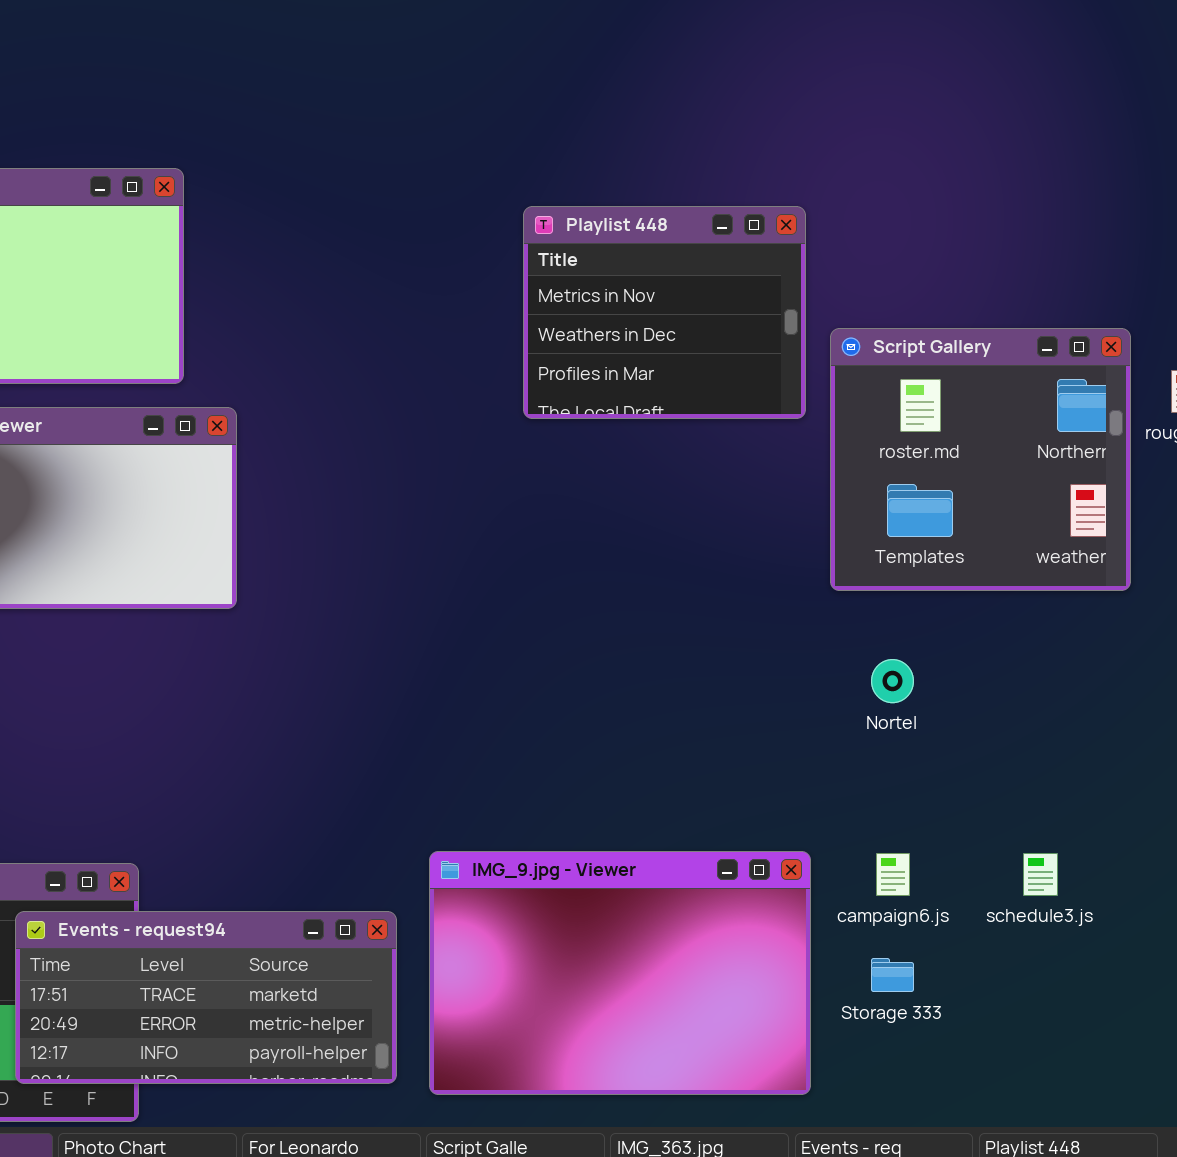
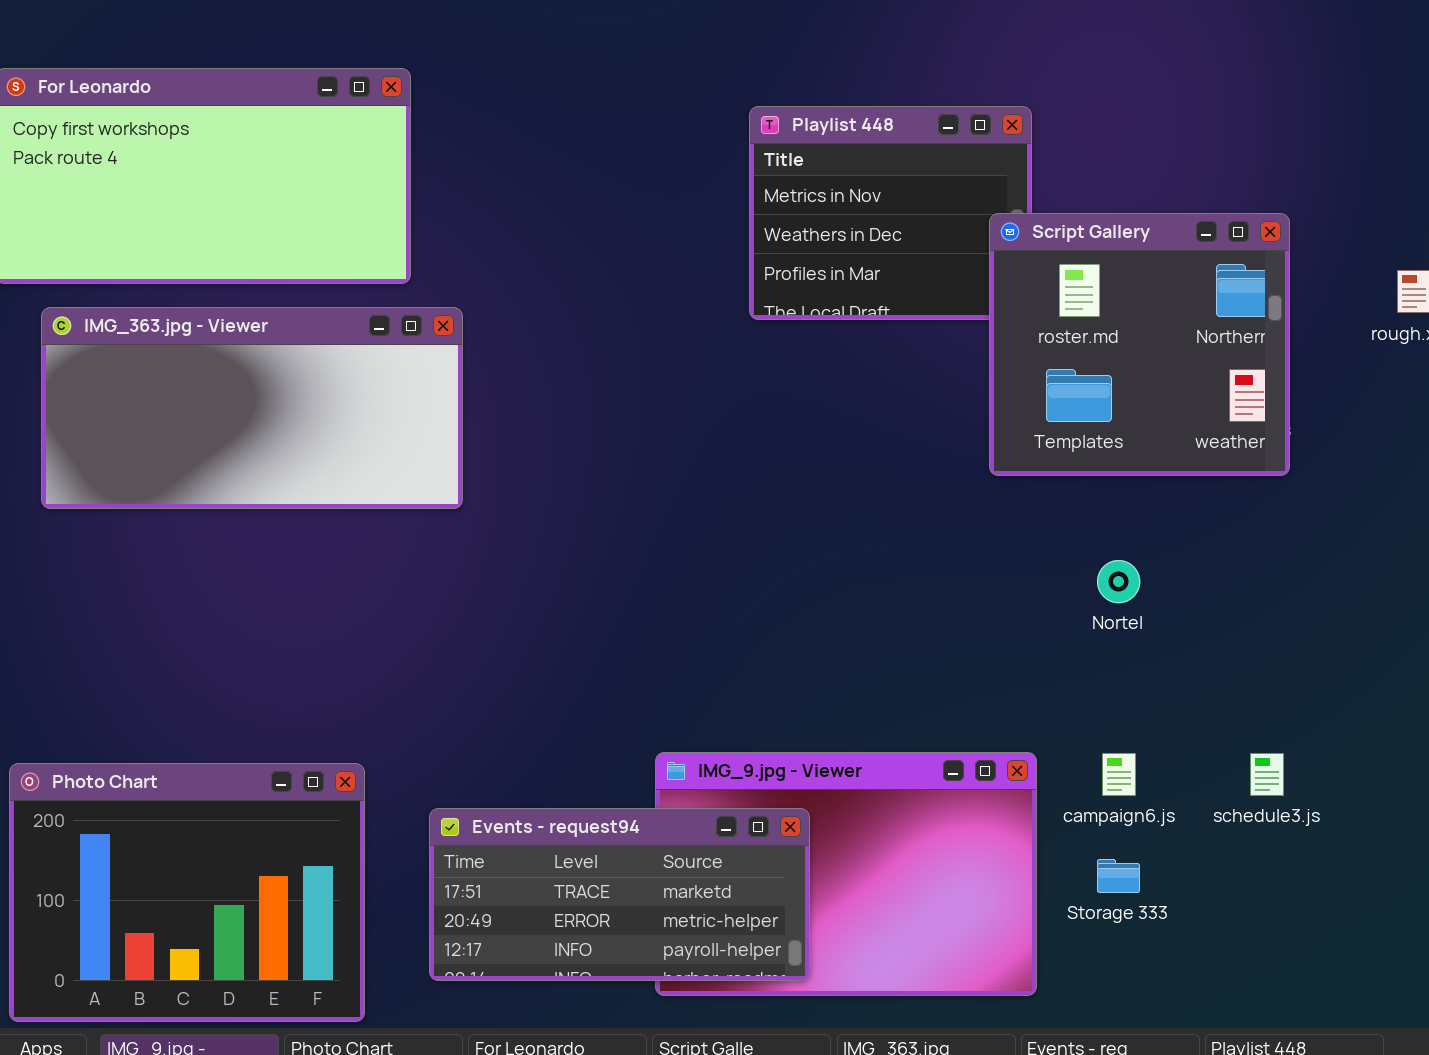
Script Gallery: [830,328,1131,591] -> [989,213,1290,476], moved
Events - request94: [15,911,397,1084] -> [429,808,810,981], moved

